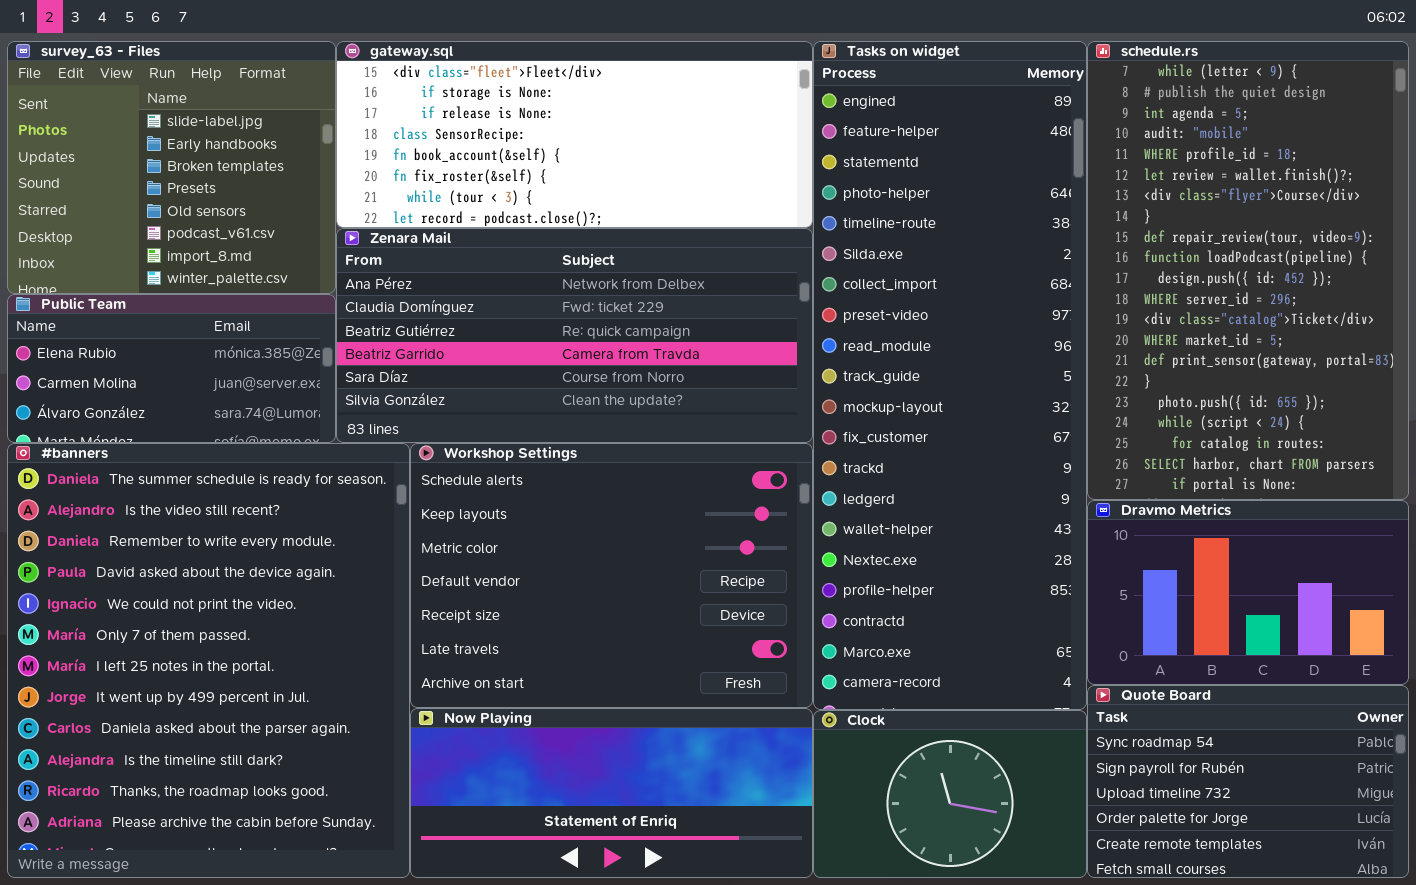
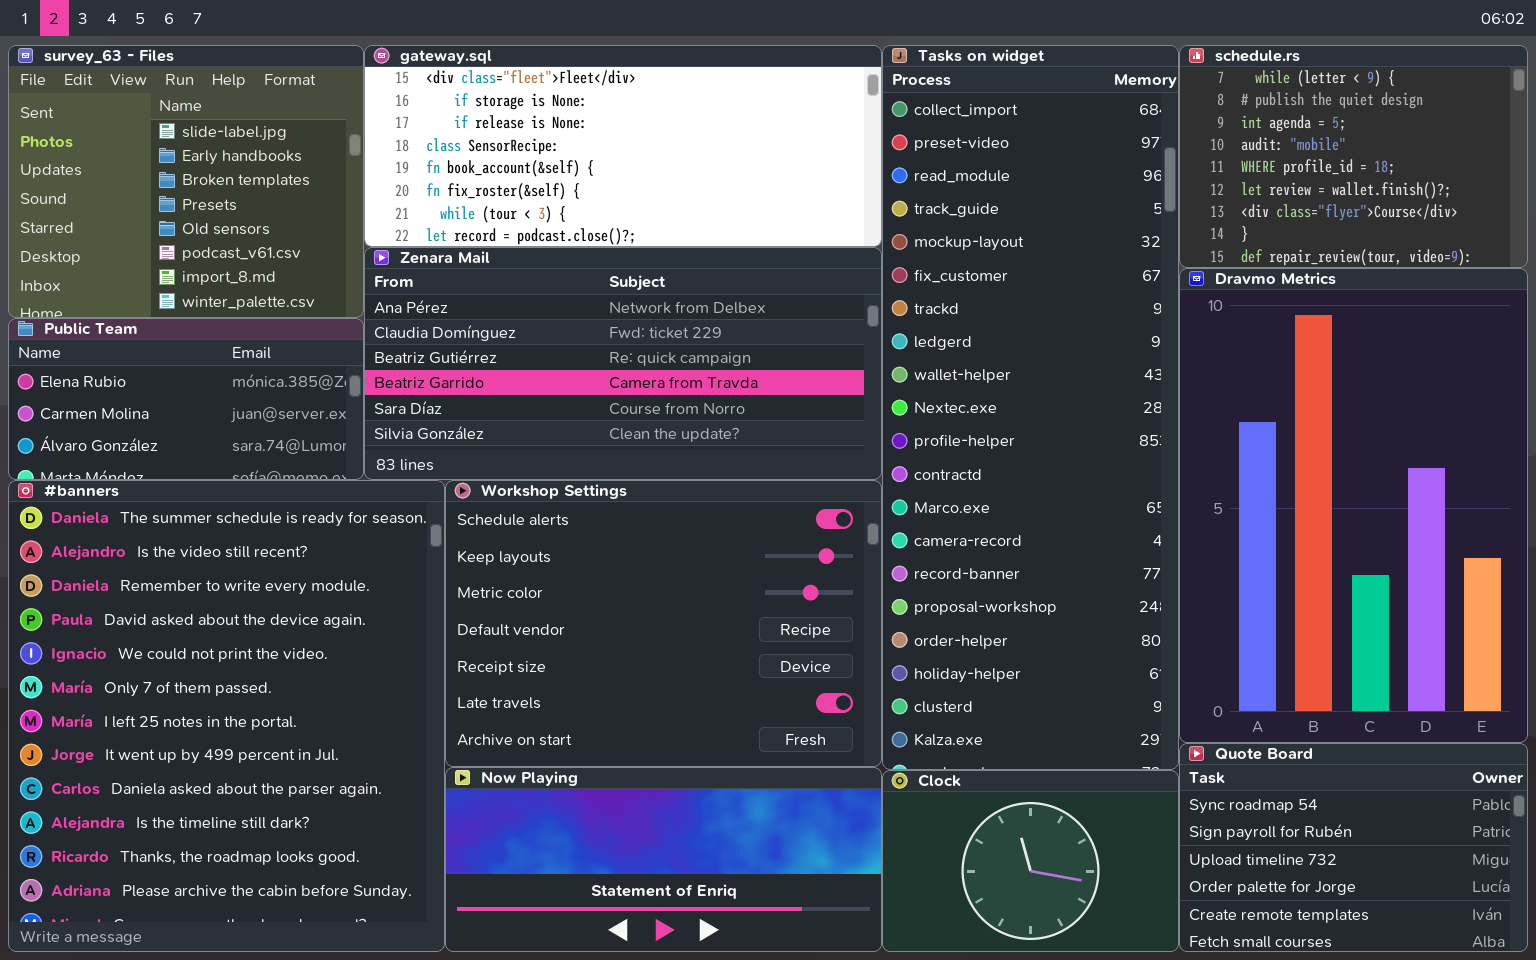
Tasks on widget: [813,41,1087,710] -> [882,45,1179,770], scrolled down 6 rows
schedule.rs: [1087,41,1409,500] -> [1179,45,1528,268], resized
Dravmo Metrics: [1087,500,1409,685] -> [1179,268,1528,743], resized

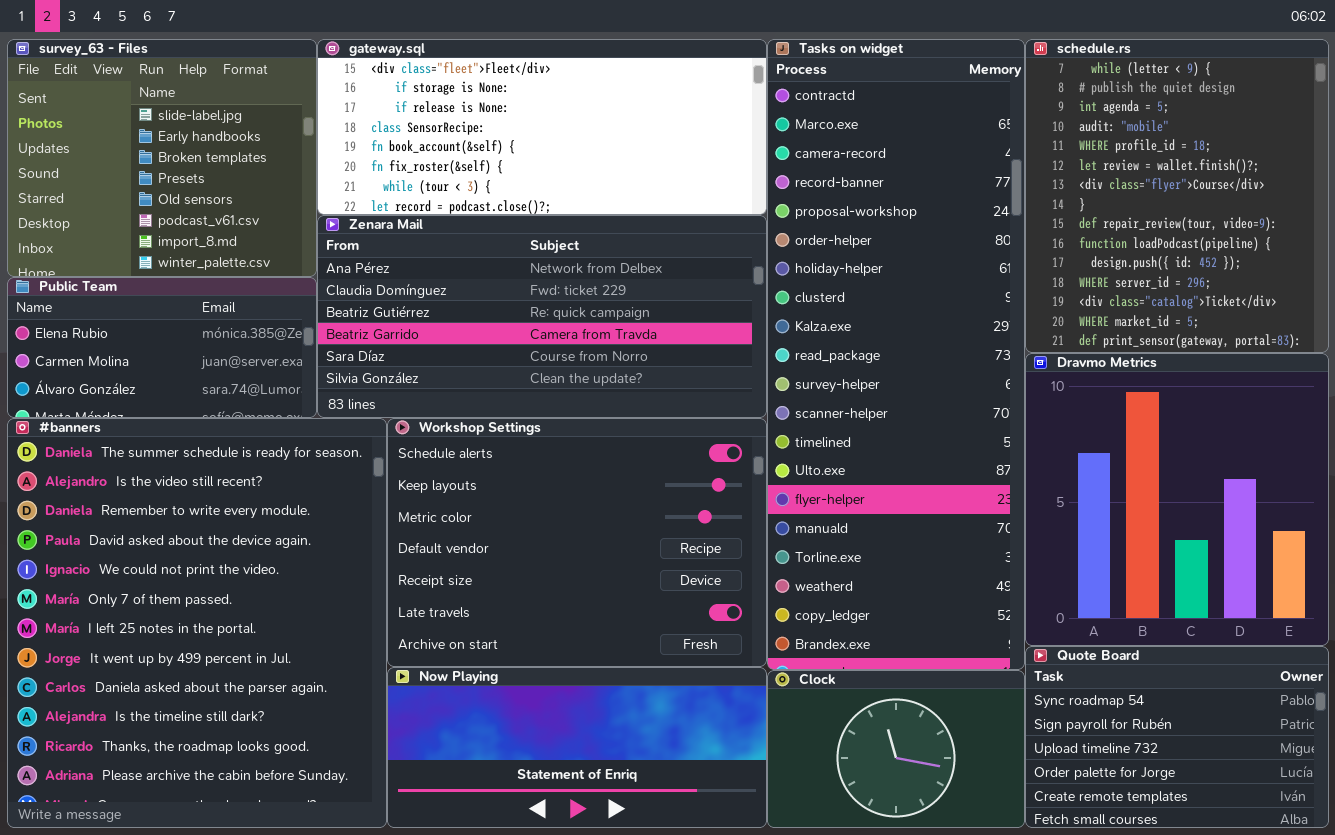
Tasks on widget: [882,45,1179,770] -> [767,39,1025,670], scrolled down 11 rows
schedule.rs: [1179,45,1528,268] -> [1025,39,1329,353], resized
Dravmo Metrics: [1179,268,1528,743] -> [1025,353,1329,646], resized

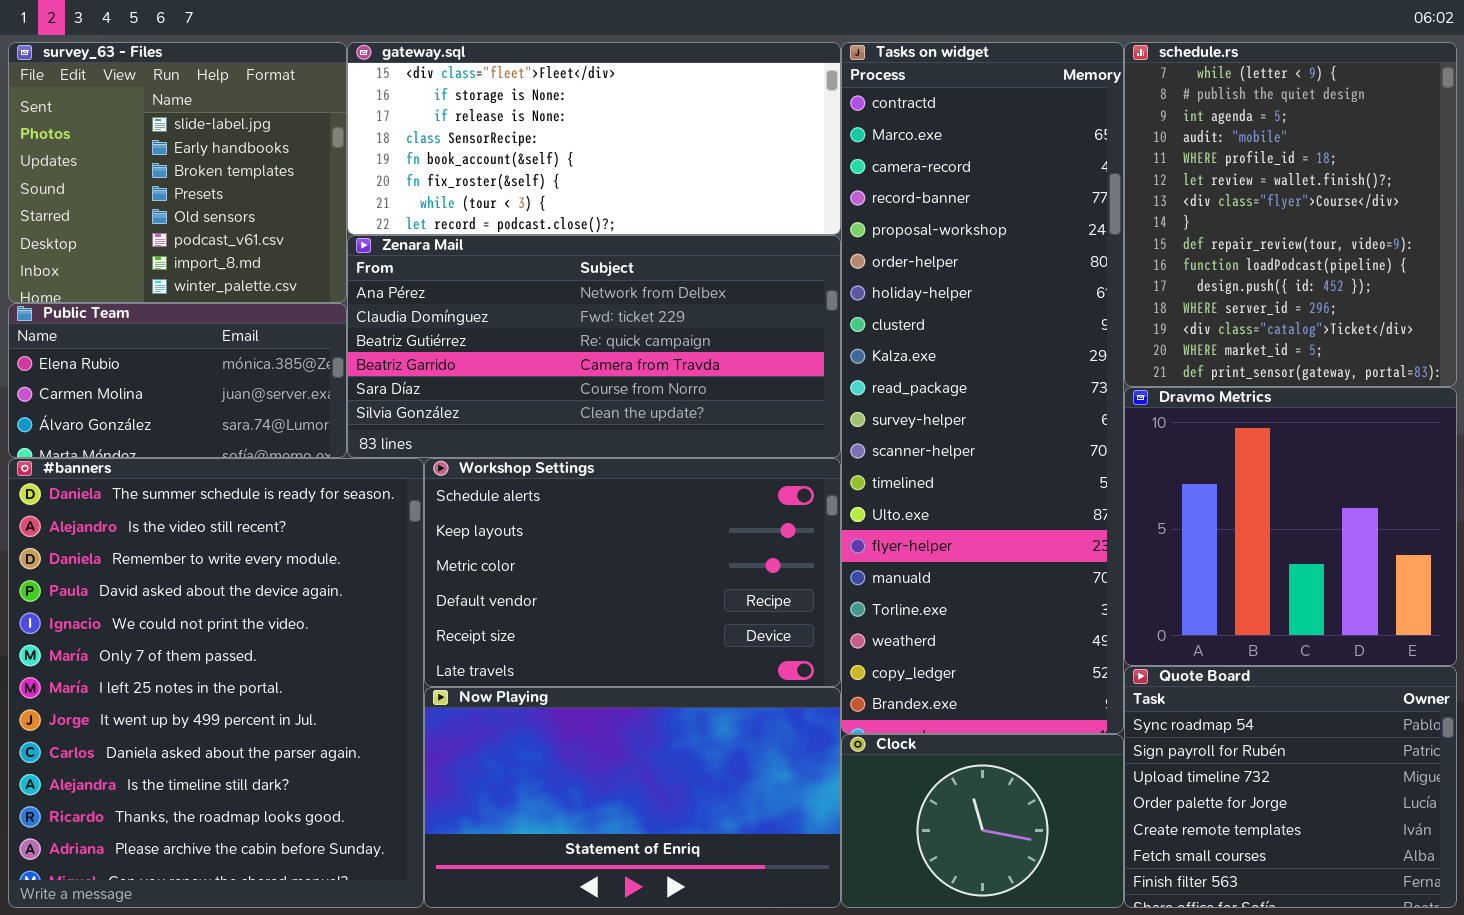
Dravmo Metrics: [1025,353,1329,646] -> [1124,387,1457,666], resized
Workshop Settings: [387,418,767,667] -> [424,458,841,687], resized
Quote Board: [1025,646,1329,828] -> [1124,666,1457,908], resized
Now Playing: [387,667,767,828] -> [424,687,841,908], resized

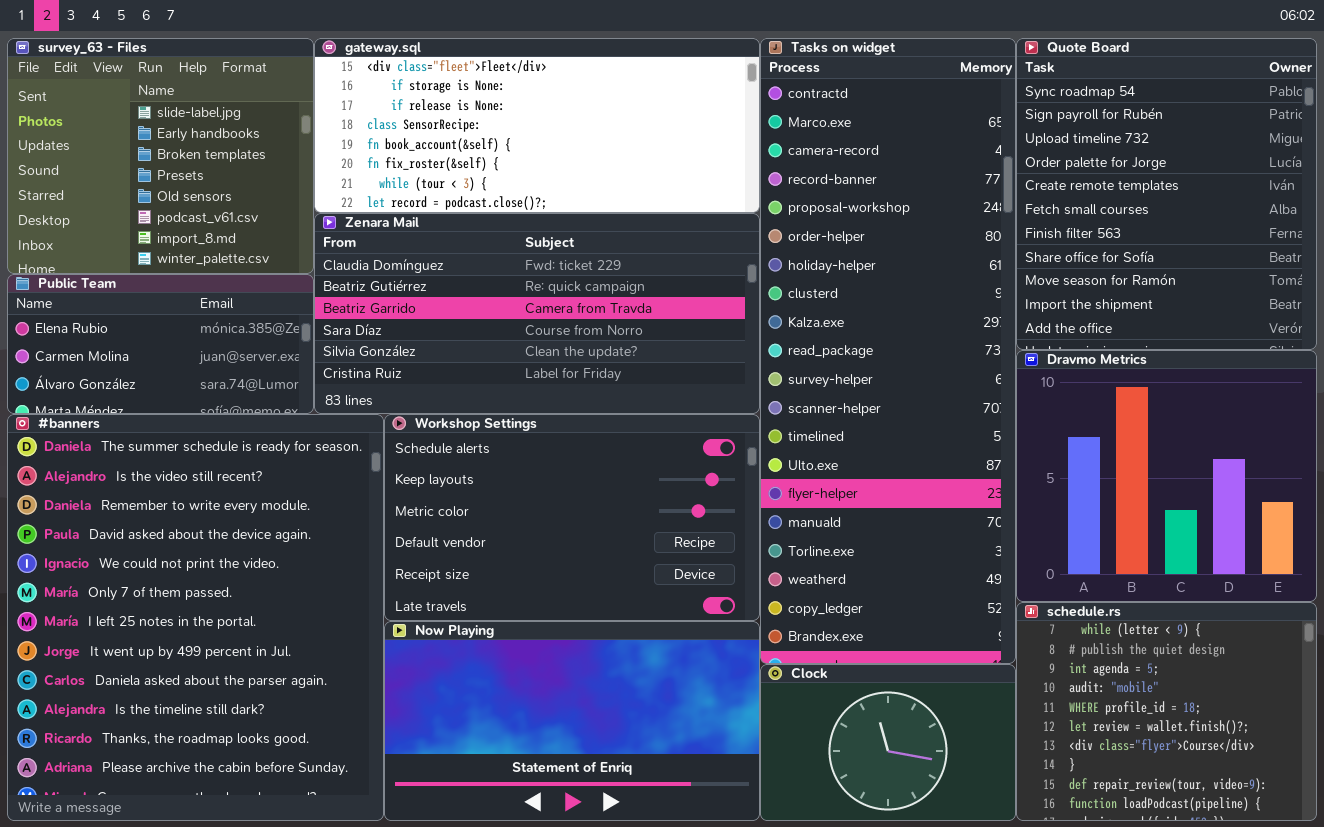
schedule.rs: [1124,42,1457,387] -> [1016,602,1317,821], moved, resized
Zenara Mail: [347,235,841,458] -> [314,213,760,414], scrolled down 1 row
Quote Board: [1124,666,1457,908] -> [1016,38,1317,350], moved, resized

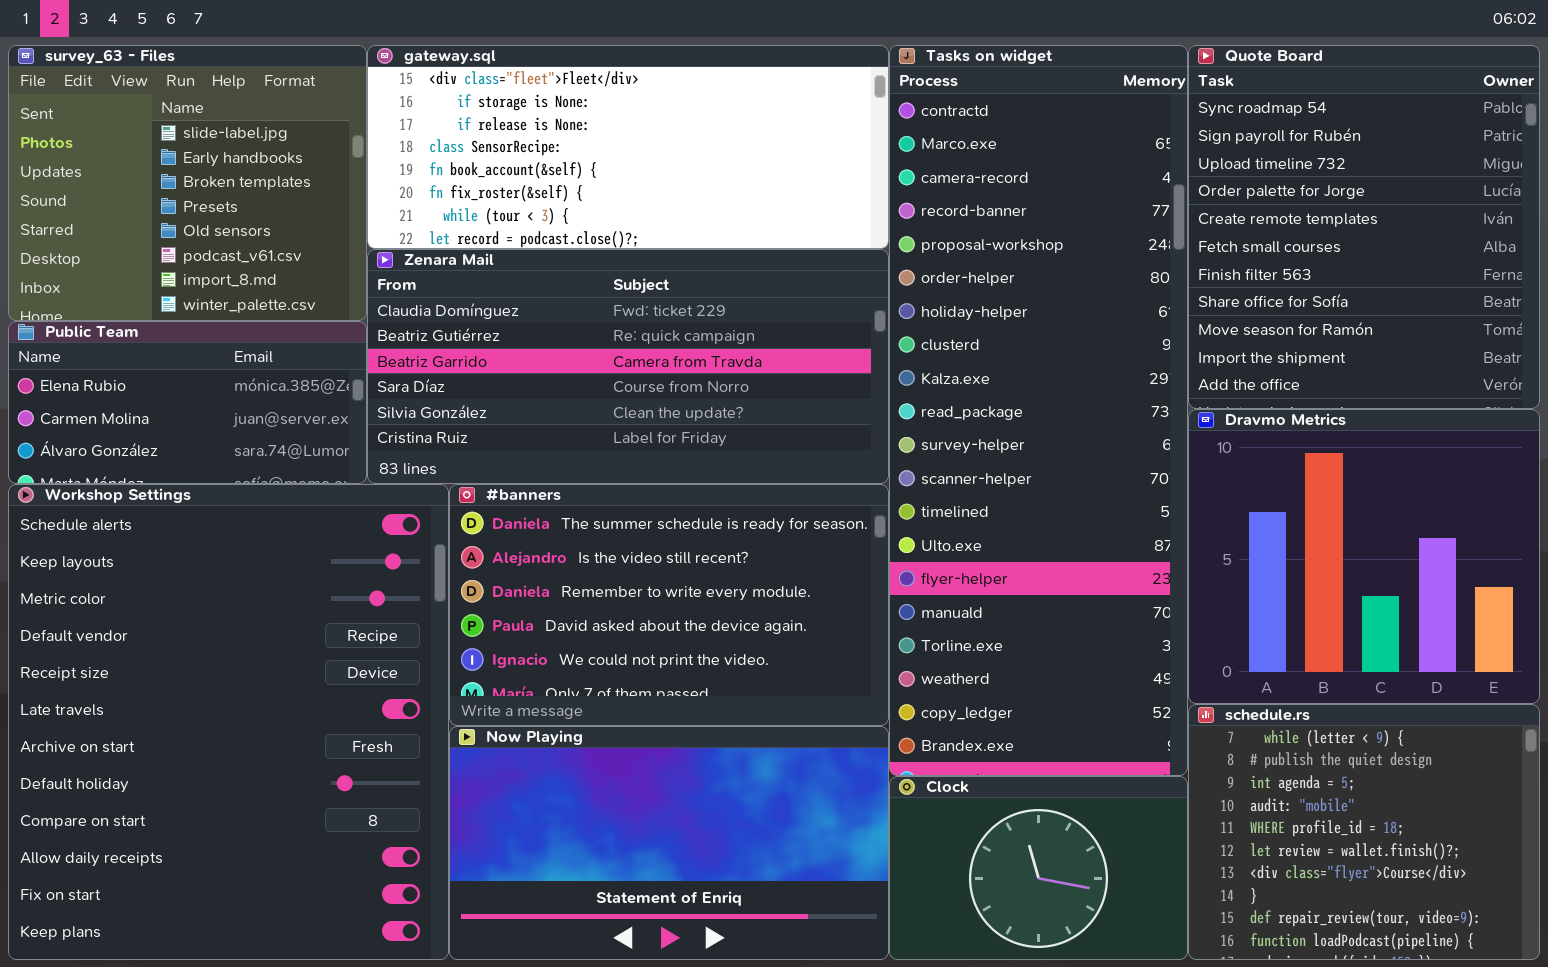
#banners: [7,414,384,821] -> [449,484,889,726], moved, resized
Workshop Settings: [384,414,760,621] -> [8,484,449,960], moved, resized

